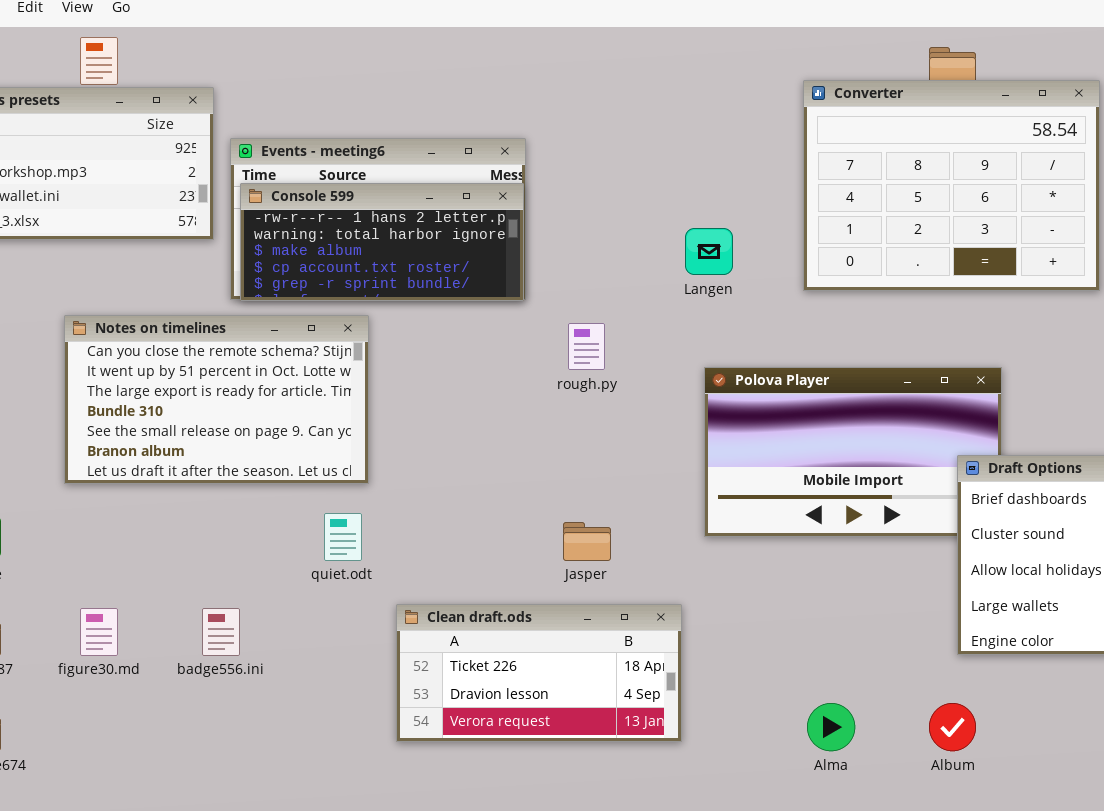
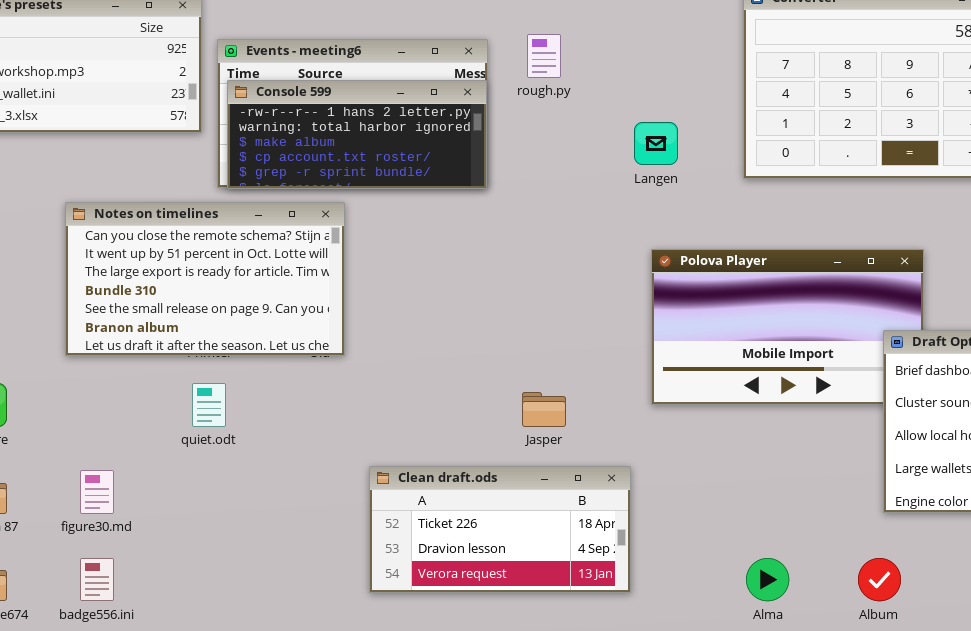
rough.py: [568,323,605,370] -> [527,34,561,78], moved
quiet.odt: [324,513,362,561] -> [192,383,226,427], moved
badge556.ini: [202,608,240,656] -> [80,558,114,601], moved

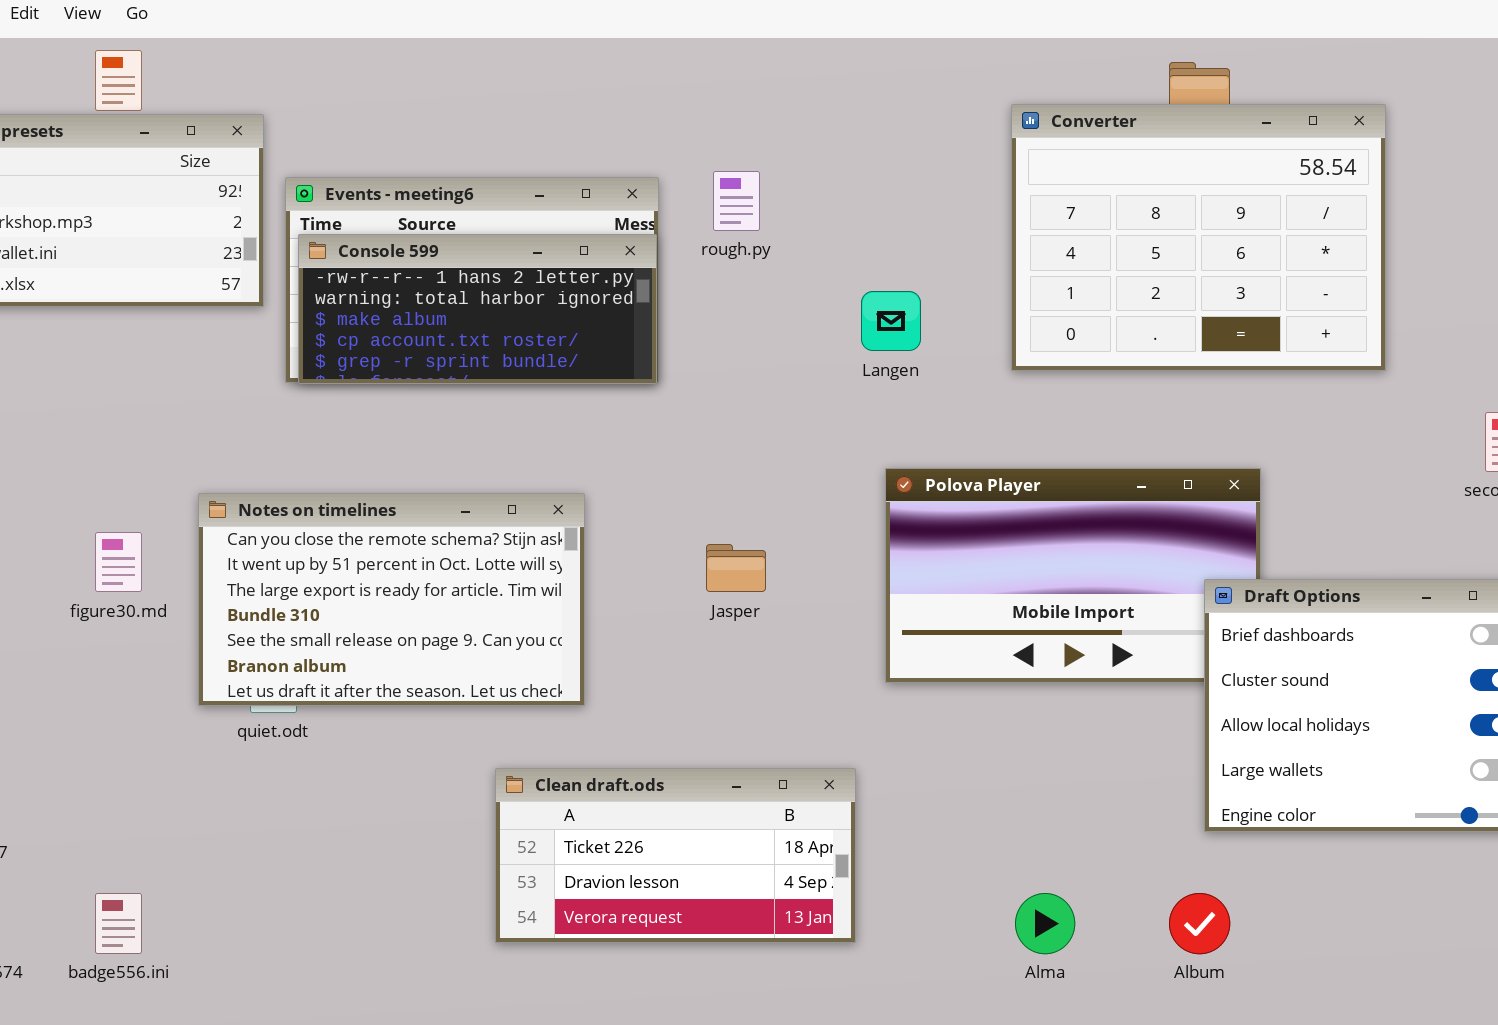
Notes on timelines: [65,202,345,356] -> [198,493,585,706], moved
Jasper: [522,392,566,427] -> [706,544,766,592], moved
figure30.md: [80,470,114,514] -> [95,532,142,592], moved

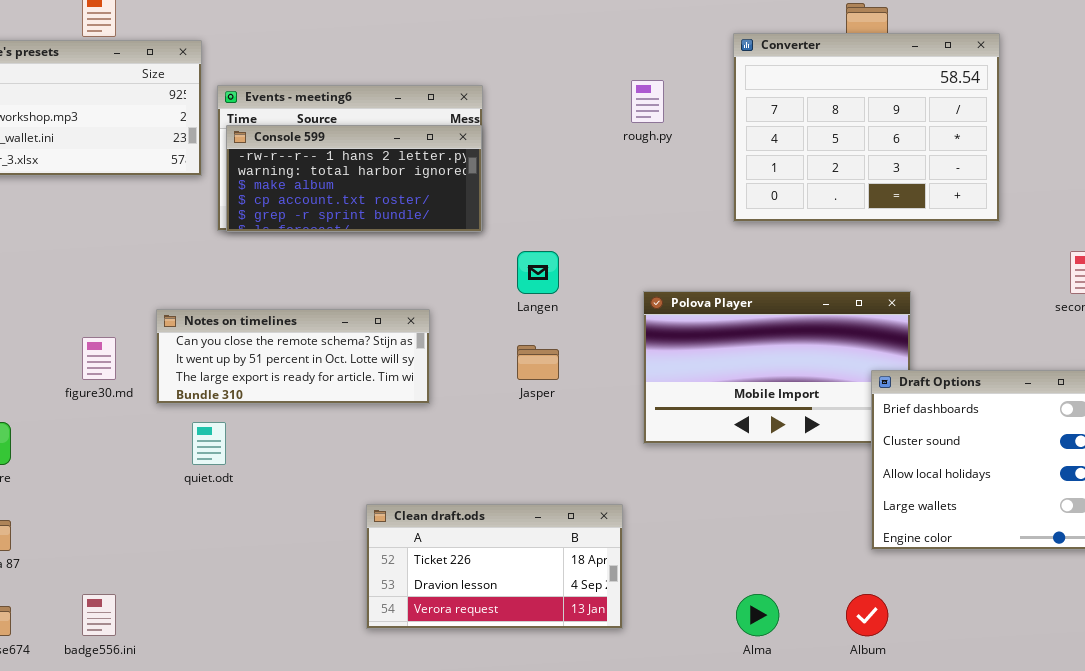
rough.py: [713,171,760,231] -> [631,80,664,123], moved
Langen: [861,291,921,351] -> [517,251,559,294], moved
Notes on timelines: [198,493,585,706] -> [156,309,430,404], resized

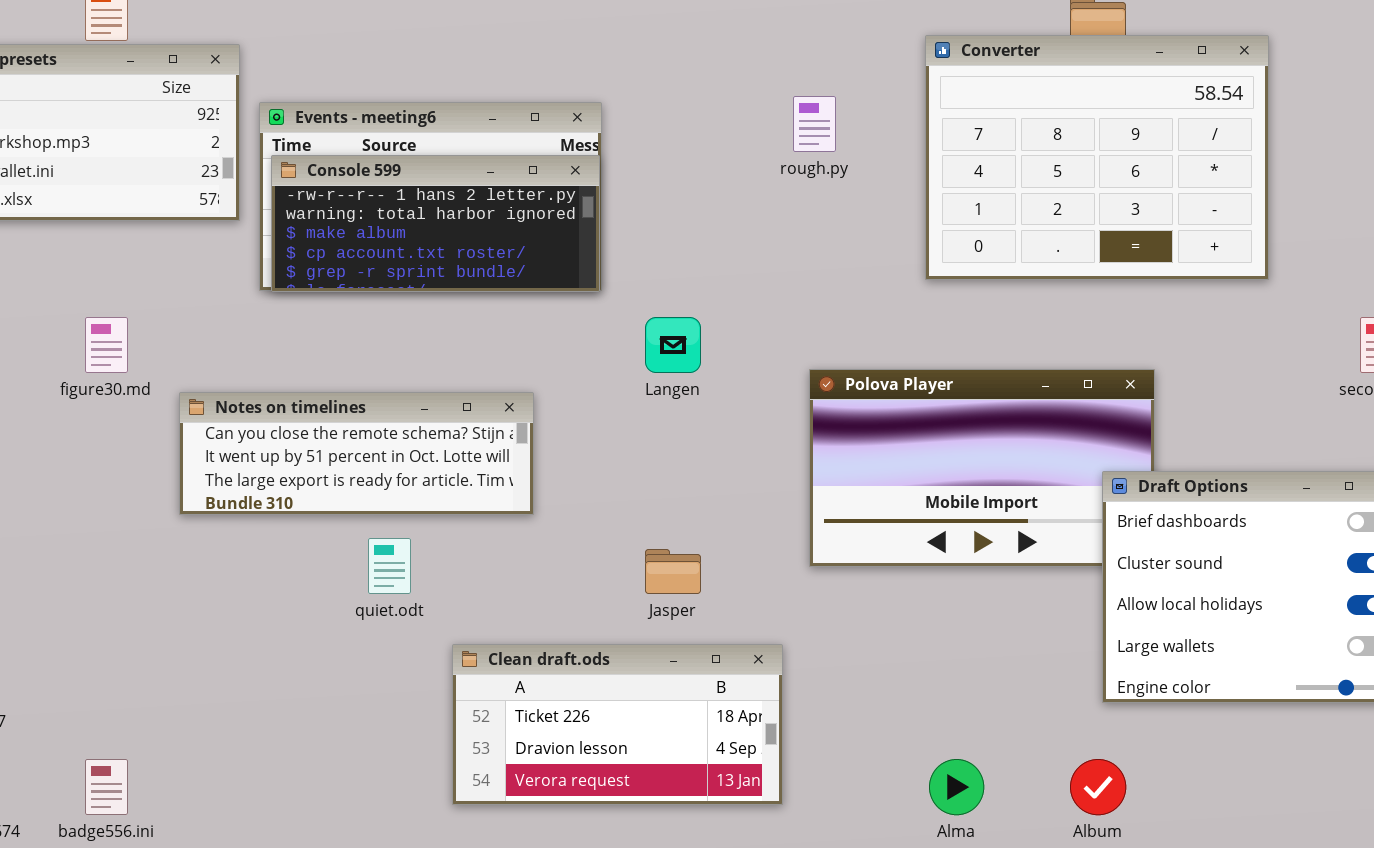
figure30.md: [82,337,116,380] -> [85,317,128,373], moved
Jasper: [517,345,559,380] -> [645,549,701,594], moved
quiet.odt: [192,422,226,465] -> [368,538,411,594], moved

